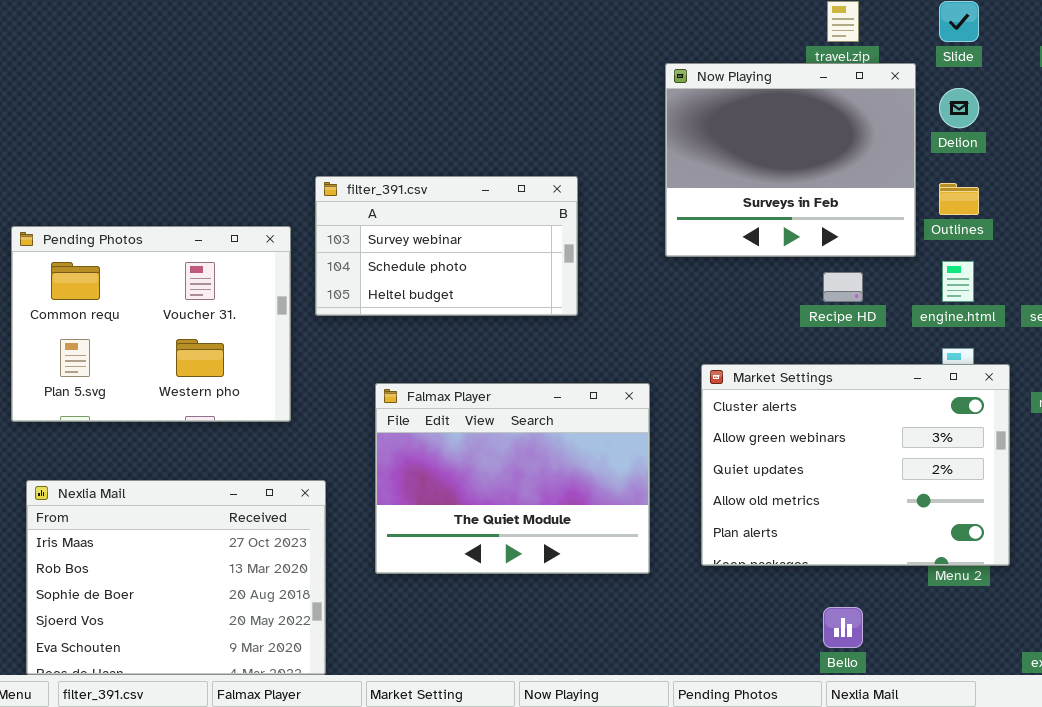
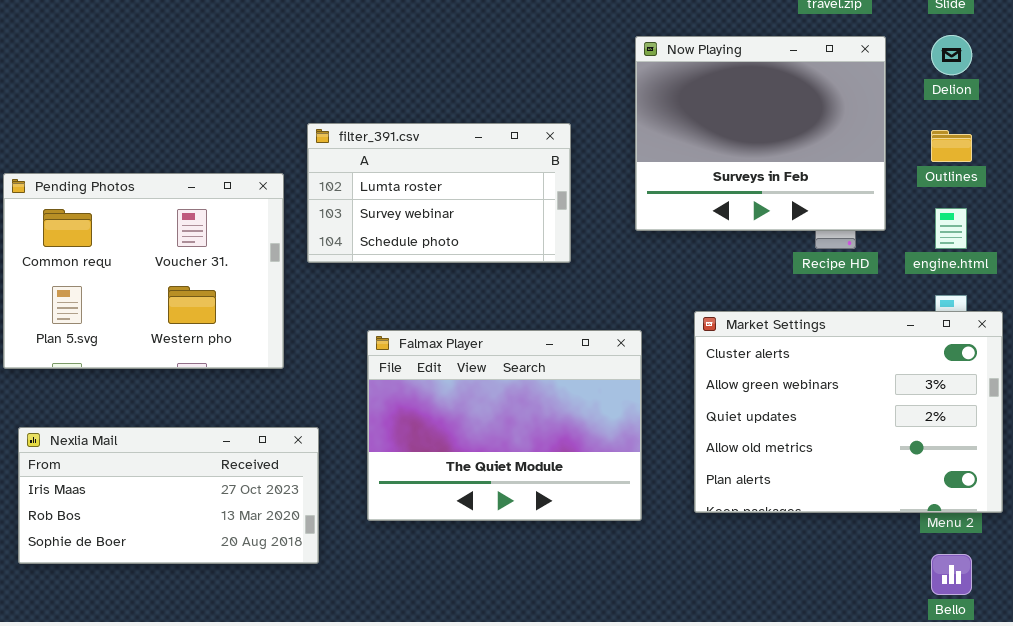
Now Playing: [665,63,916,257] -> [635,36,886,231], moved
filter_391.csv: [315,176,578,316] -> [307,123,571,263], scrolled up 1 row
Nexlia Mail: [26,480,326,675] -> [18,427,319,564], resized
Bello: [823,607,863,648] -> [931,554,972,595], moved

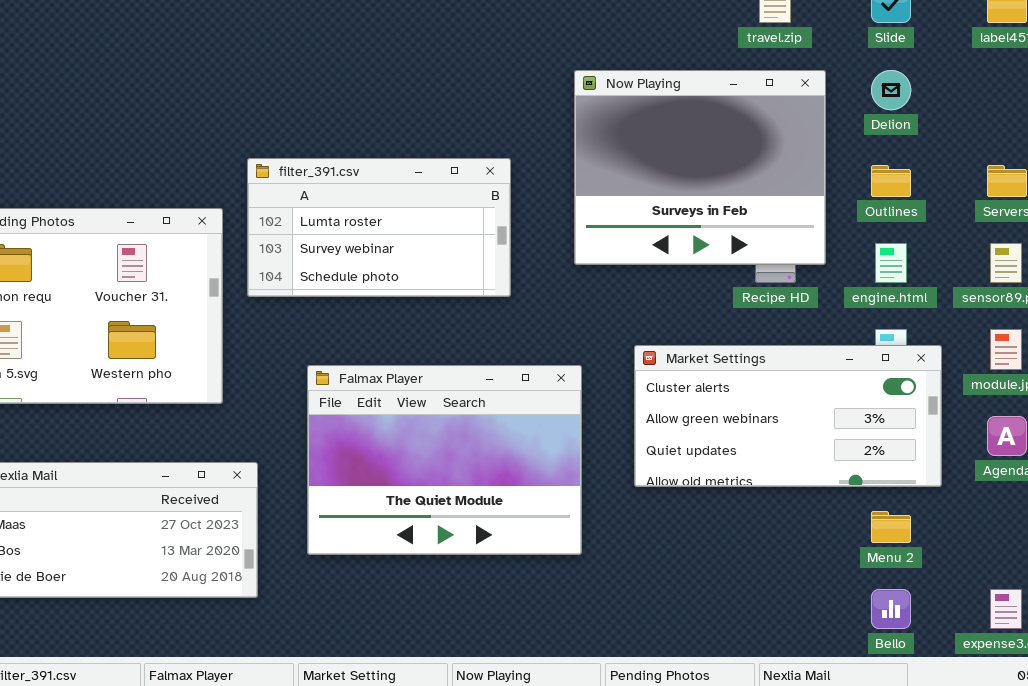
Market Settings: [694,311,1003,513] -> [634,345,942,487], resized

